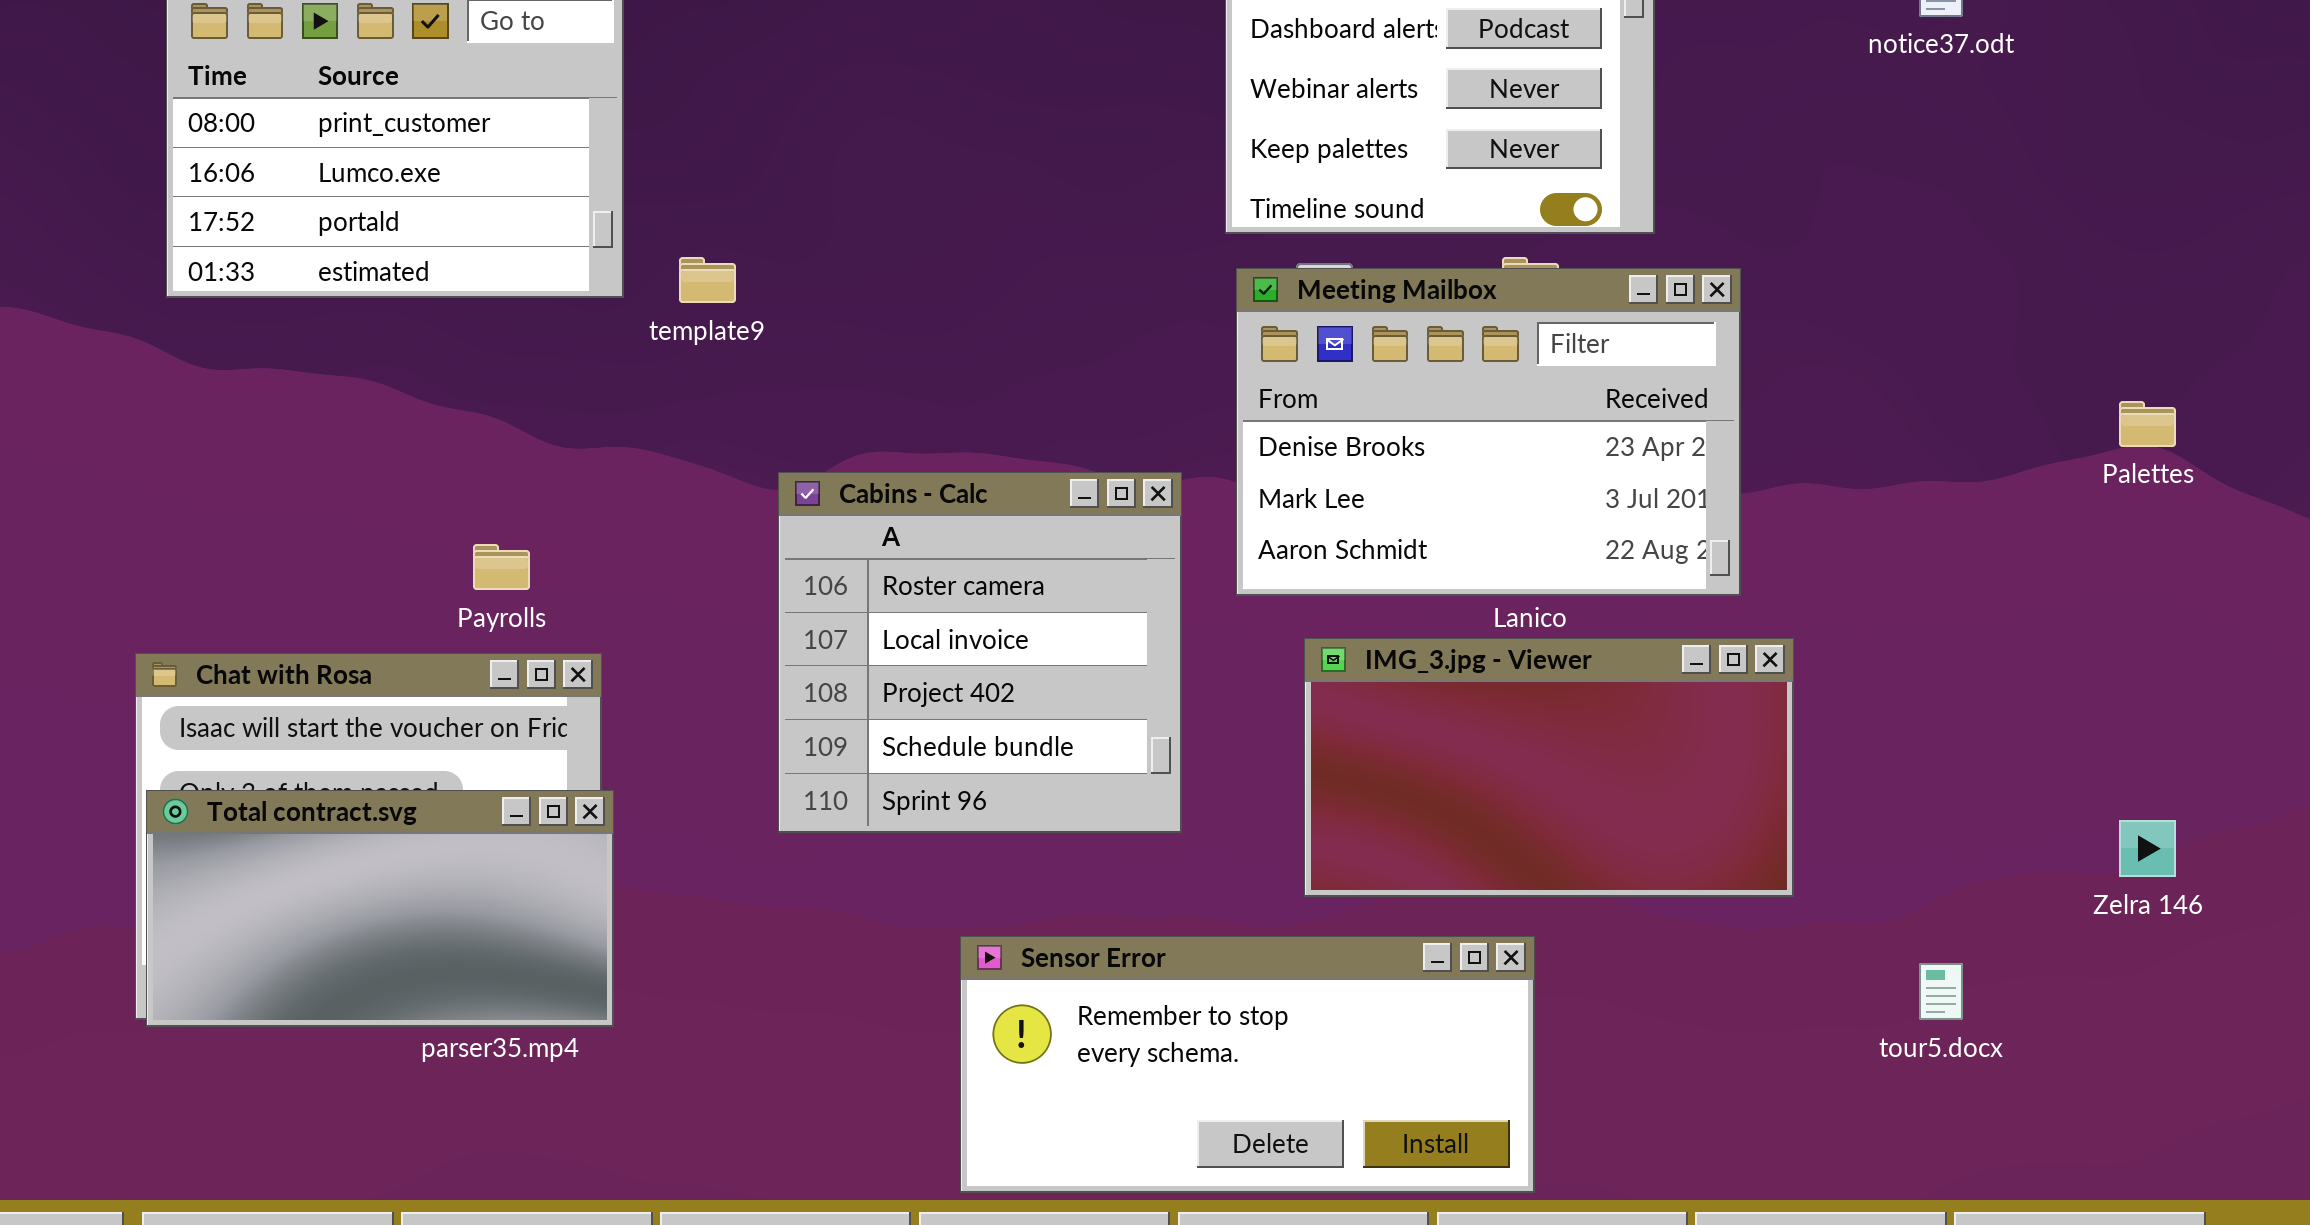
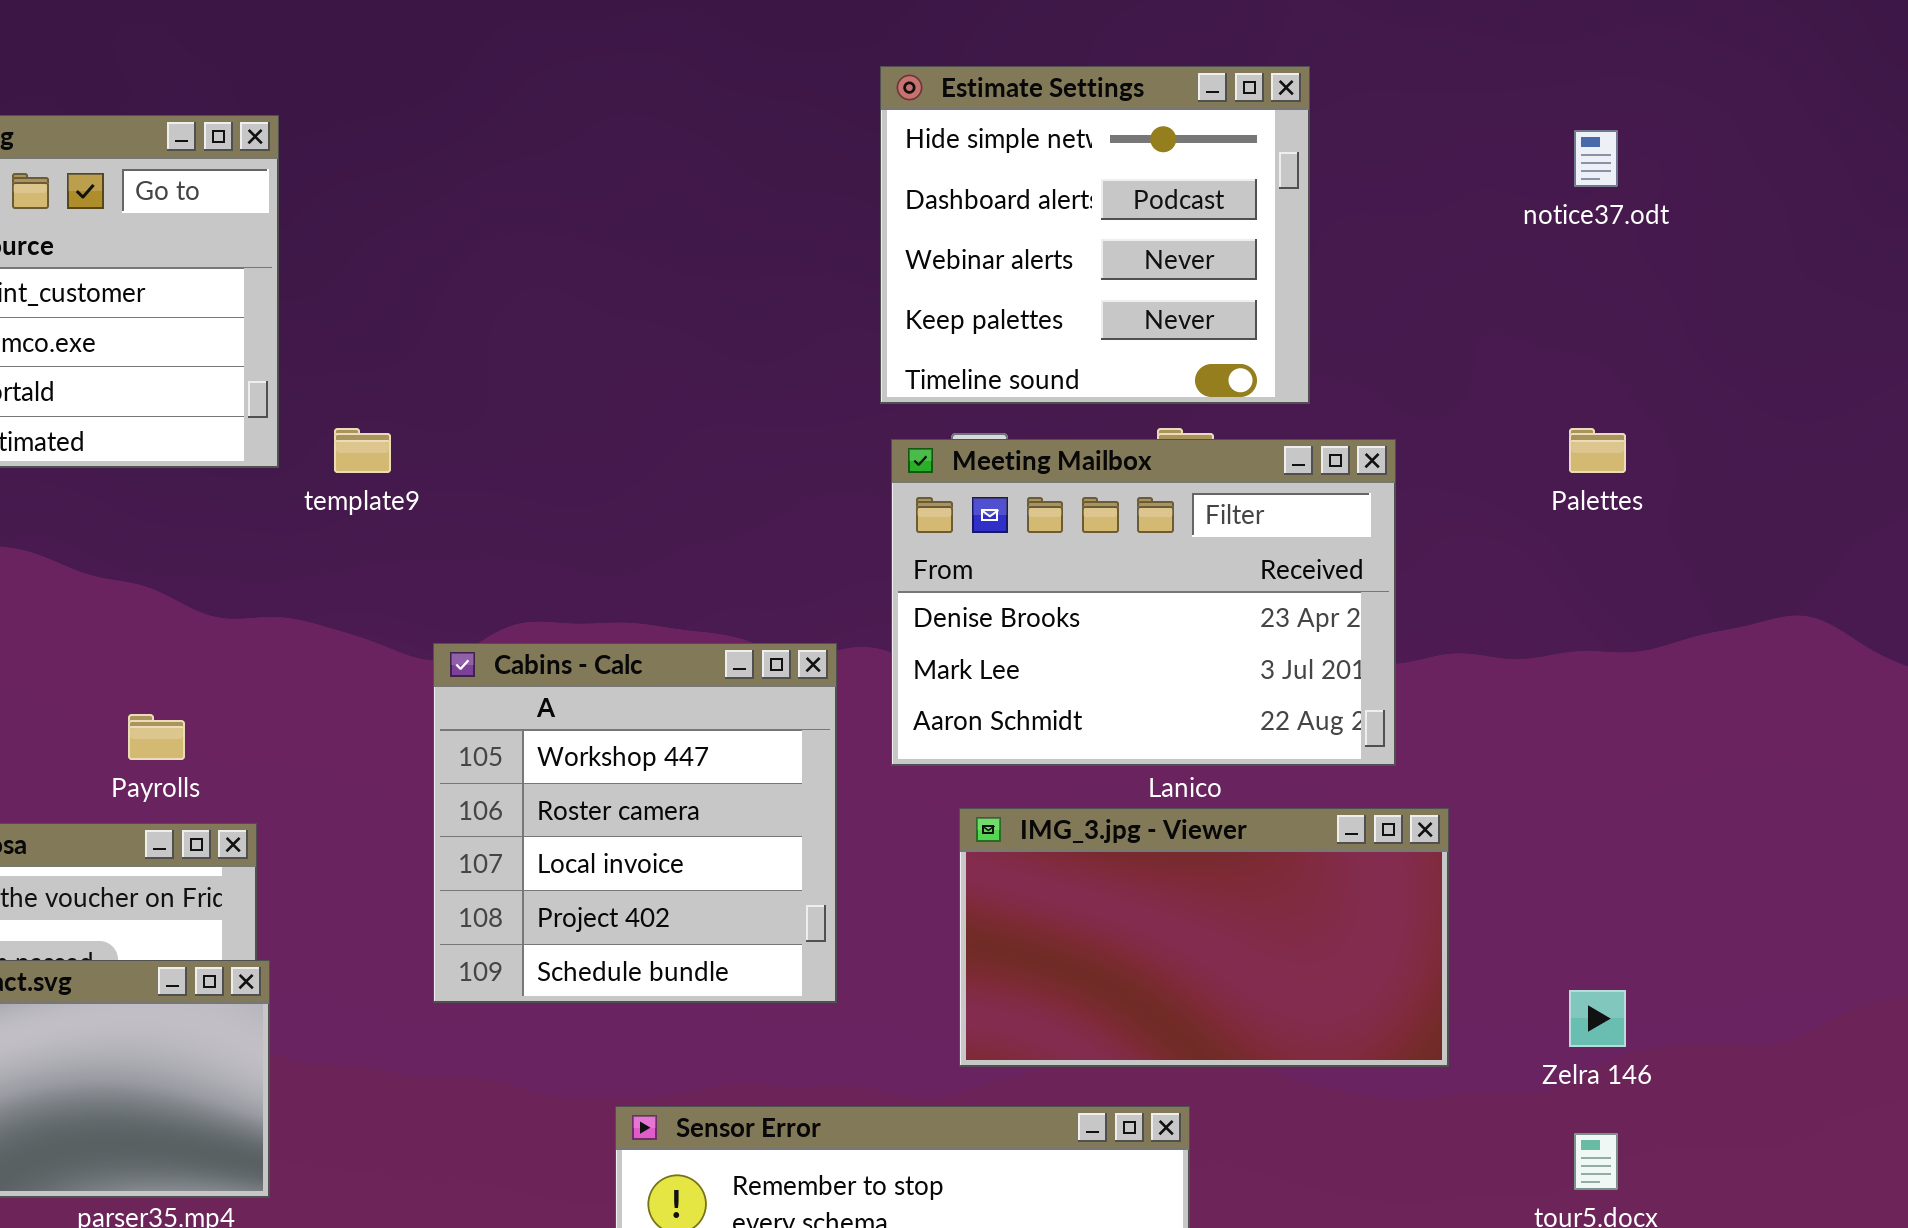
Palettes: [2119,401,2176,447] -> [1569,428,1626,473], moved
Cabins - Calc: [778,472,1182,833] -> [433,643,837,1003], scrolled up 1 row
Zelra 146: [2119,820,2176,877] -> [1569,990,1626,1047], moved

